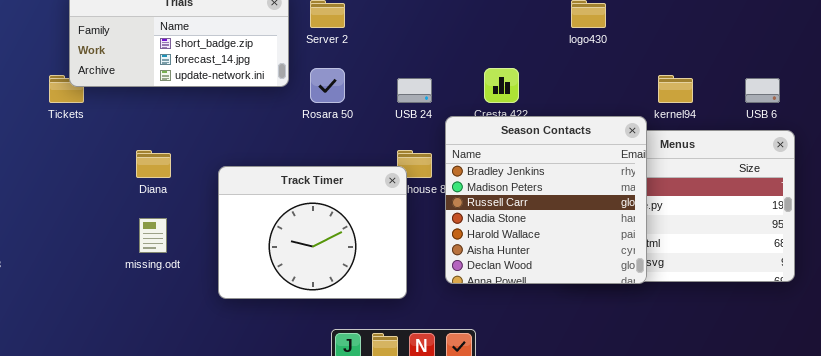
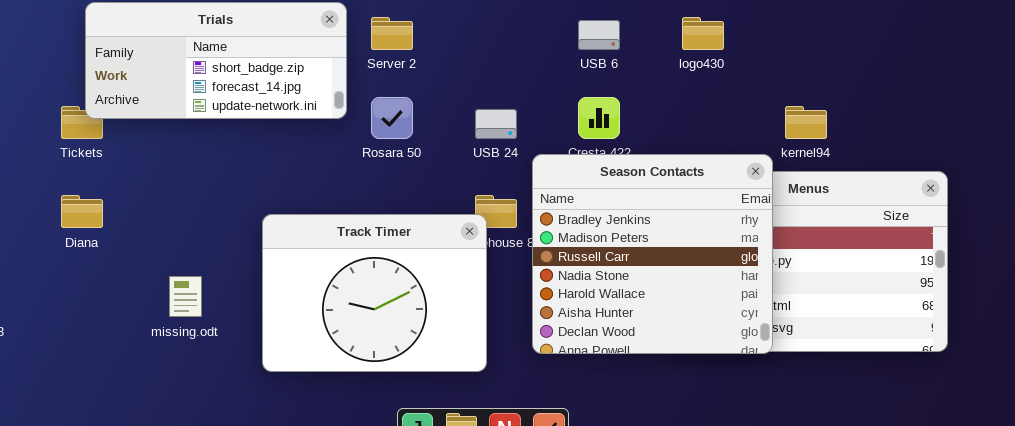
USB 6: [745,78,780,103] -> [578,20,620,50], moved
Diana: [136,150,171,178] -> [61,195,103,228], moved

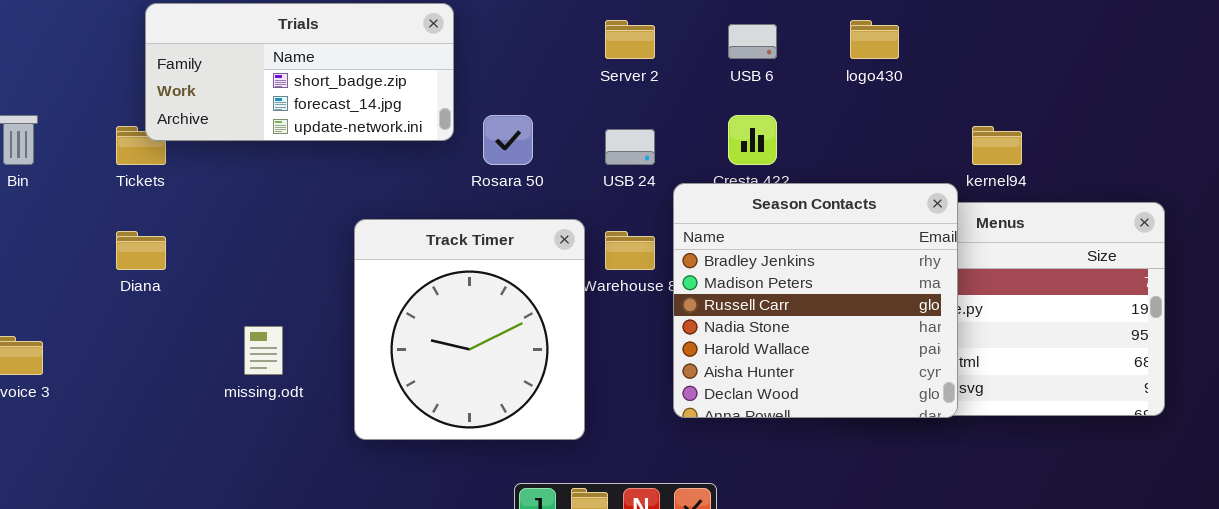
Server 2: [371,17,413,50] -> [605,20,655,59], moved
Track Timer: [262,214,487,372] -> [354,219,585,440], resized

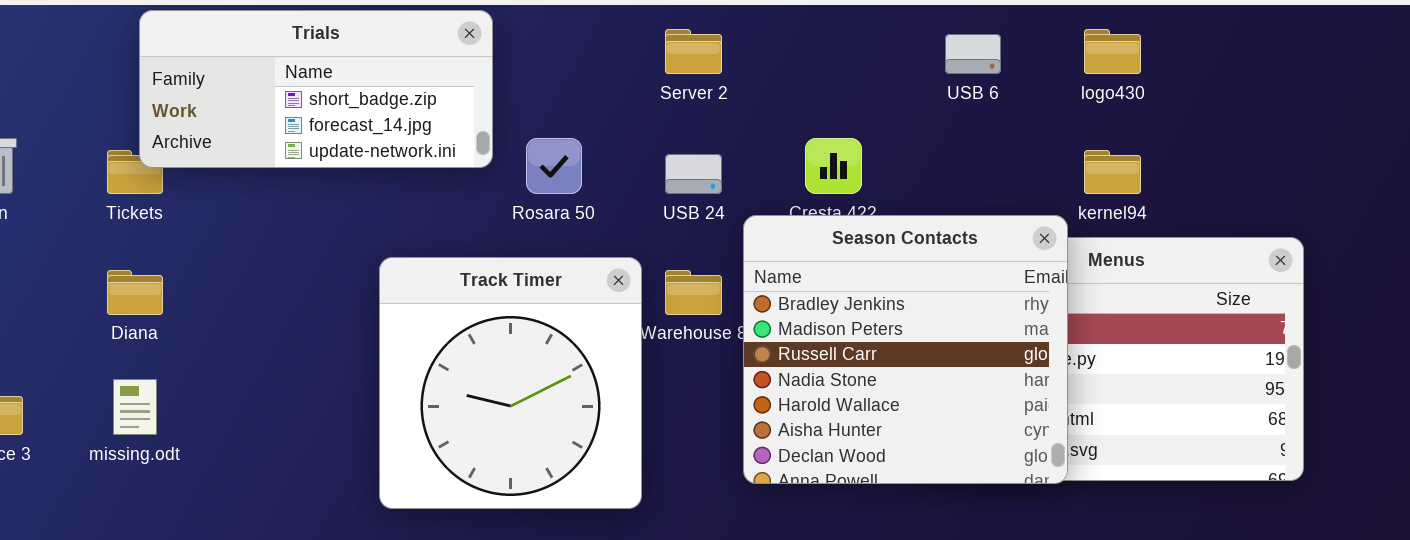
logo430: [850,20,899,59] -> [1084,29,1141,74], moved
USB 6: [728,24,777,59] -> [945,34,1001,74], moved
missing.odt: [244,326,283,375] -> [113,379,157,435], moved

